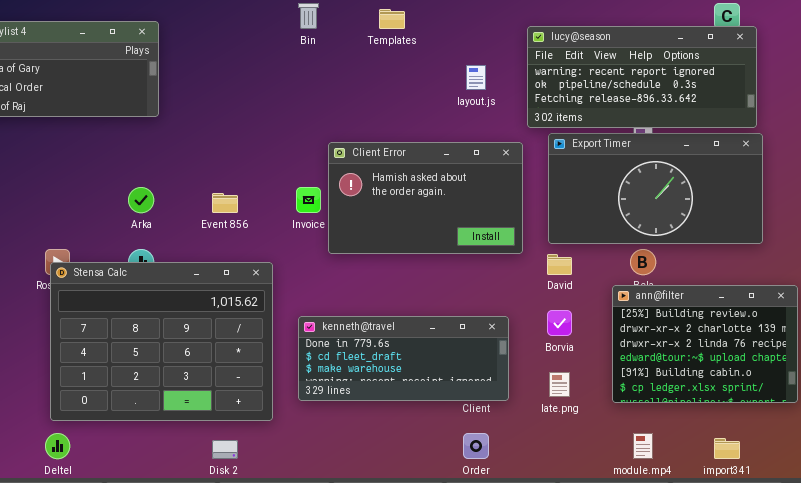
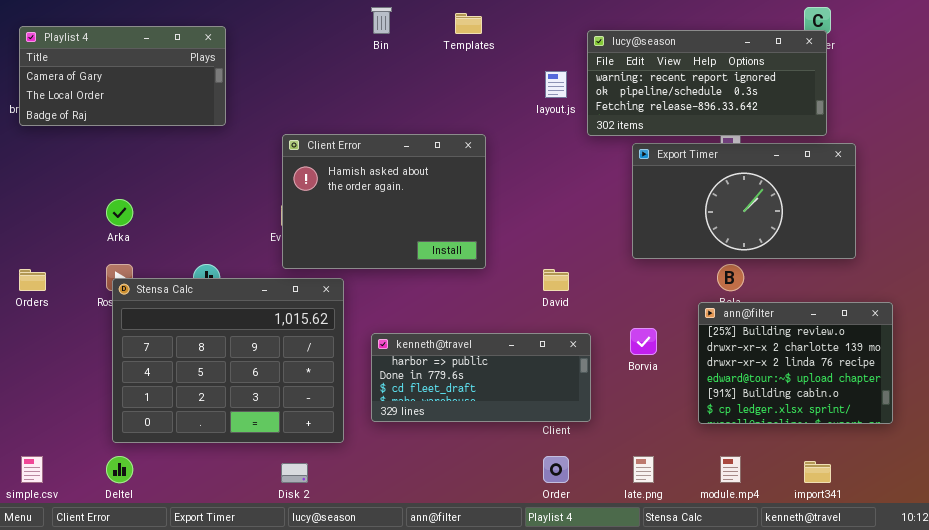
lucy@season: [527,26,757,128] -> [587,30,827,136], moved
Client Error: [328,142,523,254] -> [282,134,486,269], moved, resized
Arka: [128,187,154,213] -> [106,199,133,226], moved
David: [547,254,572,275] -> [543,269,569,291], moved
kenneth@travel: [298,316,509,401] -> [371,333,591,422], scrolled up 1 row
late.png: [549,372,570,397] -> [633,456,654,483], moved

